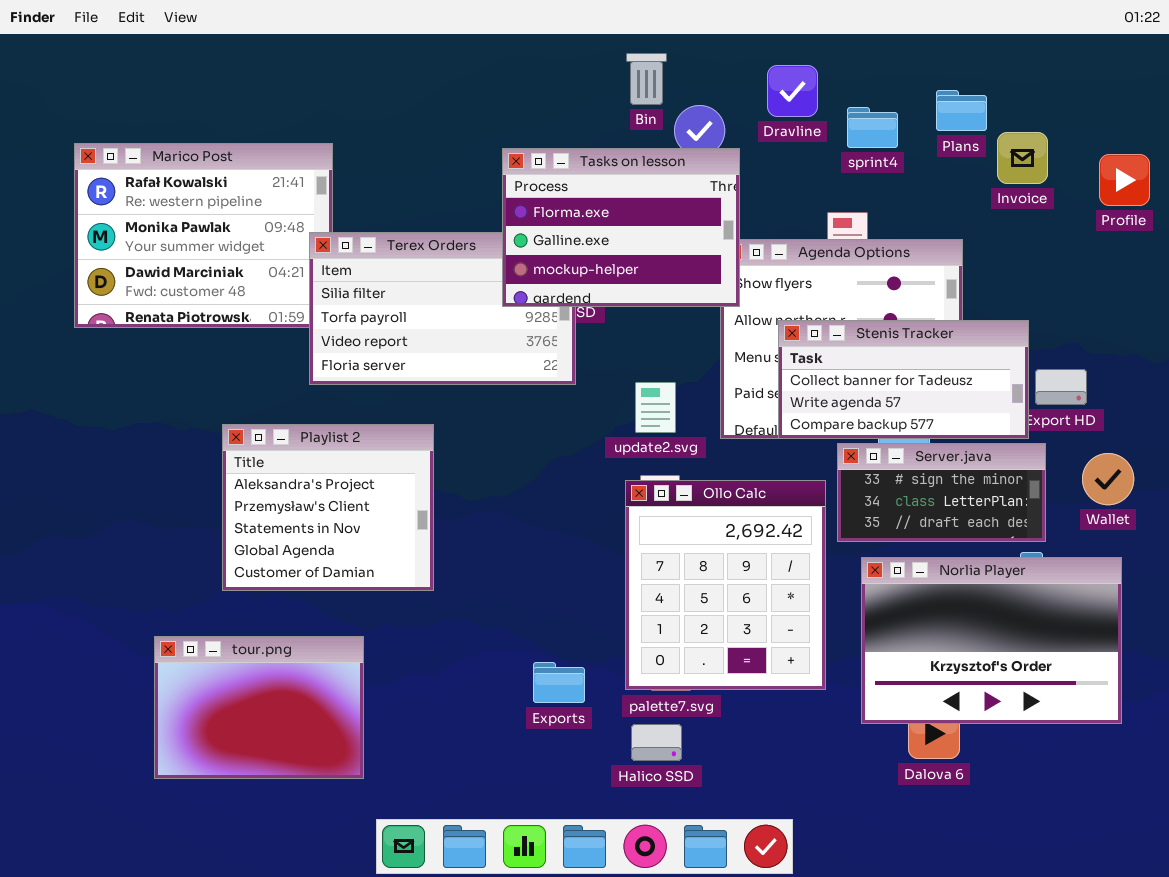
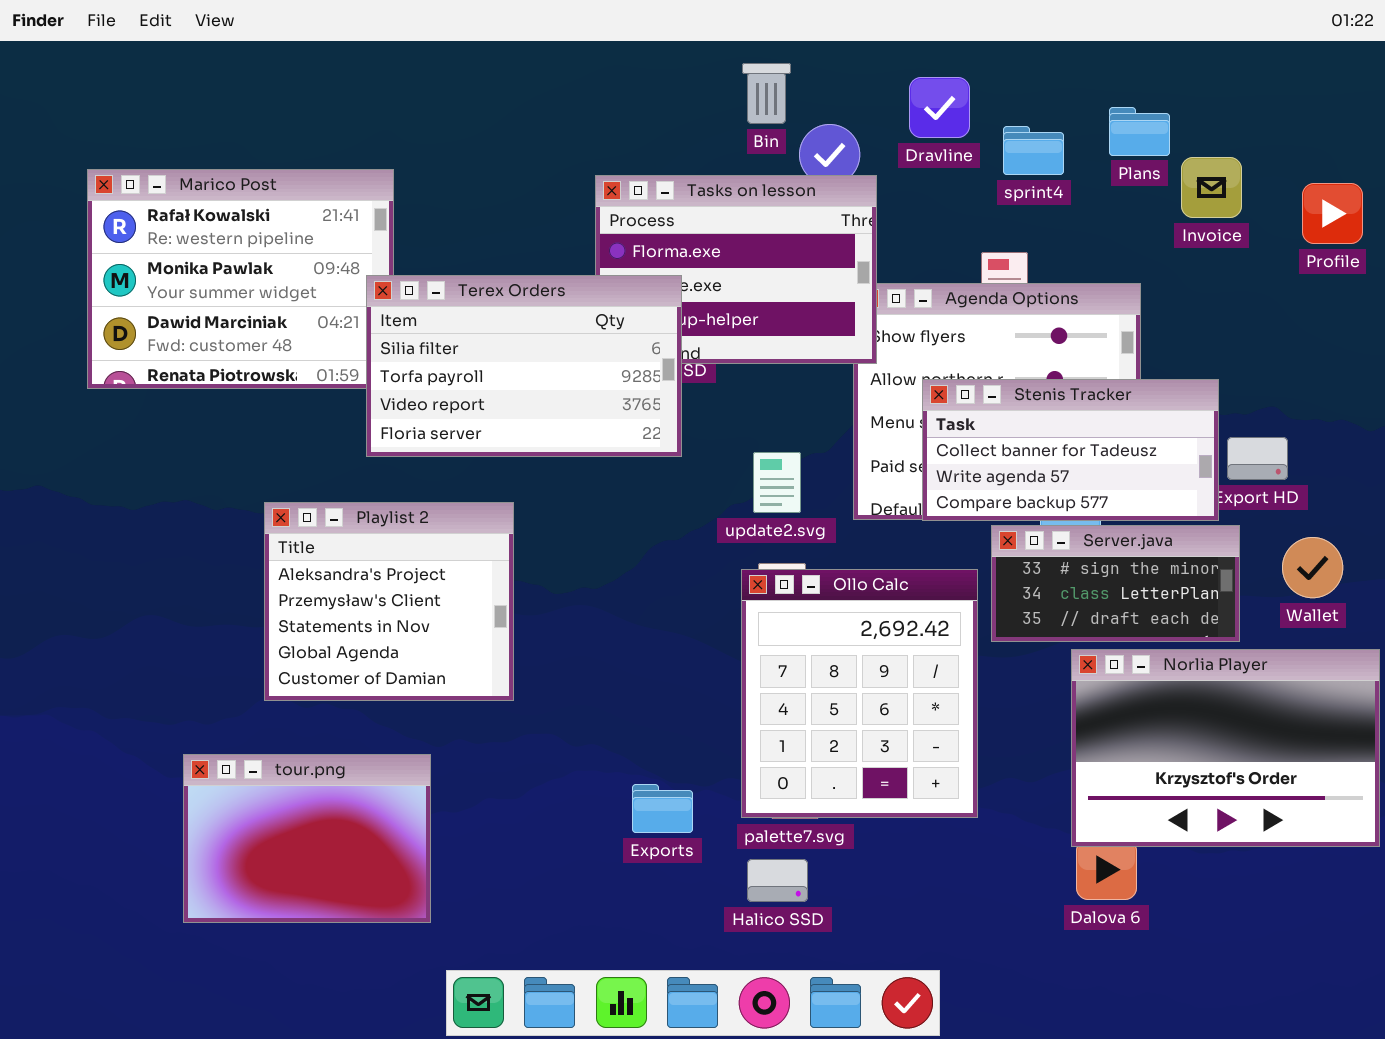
Terex Orders: [309,232,576,385] -> [366,275,682,457], raised
Norlia Player: [861,557,1122,724] -> [1071,649,1380,847], moved

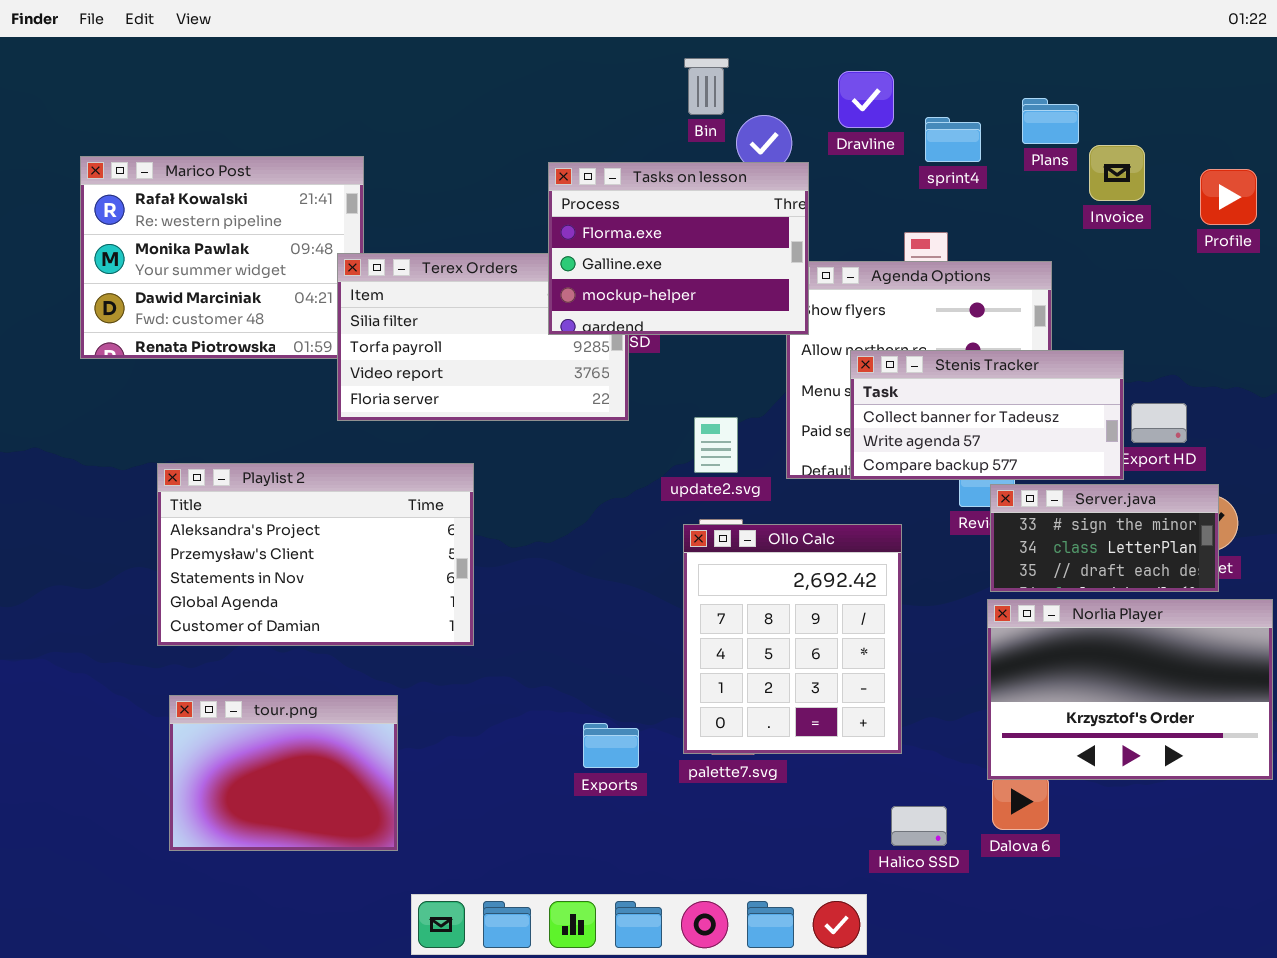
Tasks on lesson: [595,175,877,364] -> [548,162,809,335], raised
Playlist 2: [264,502,514,701] -> [157,463,474,646], resized
Server.java: [991,525,1240,642] -> [990,484,1219,592], moved
Halico SSD: [747,859,808,902] -> [891,806,947,846], moved

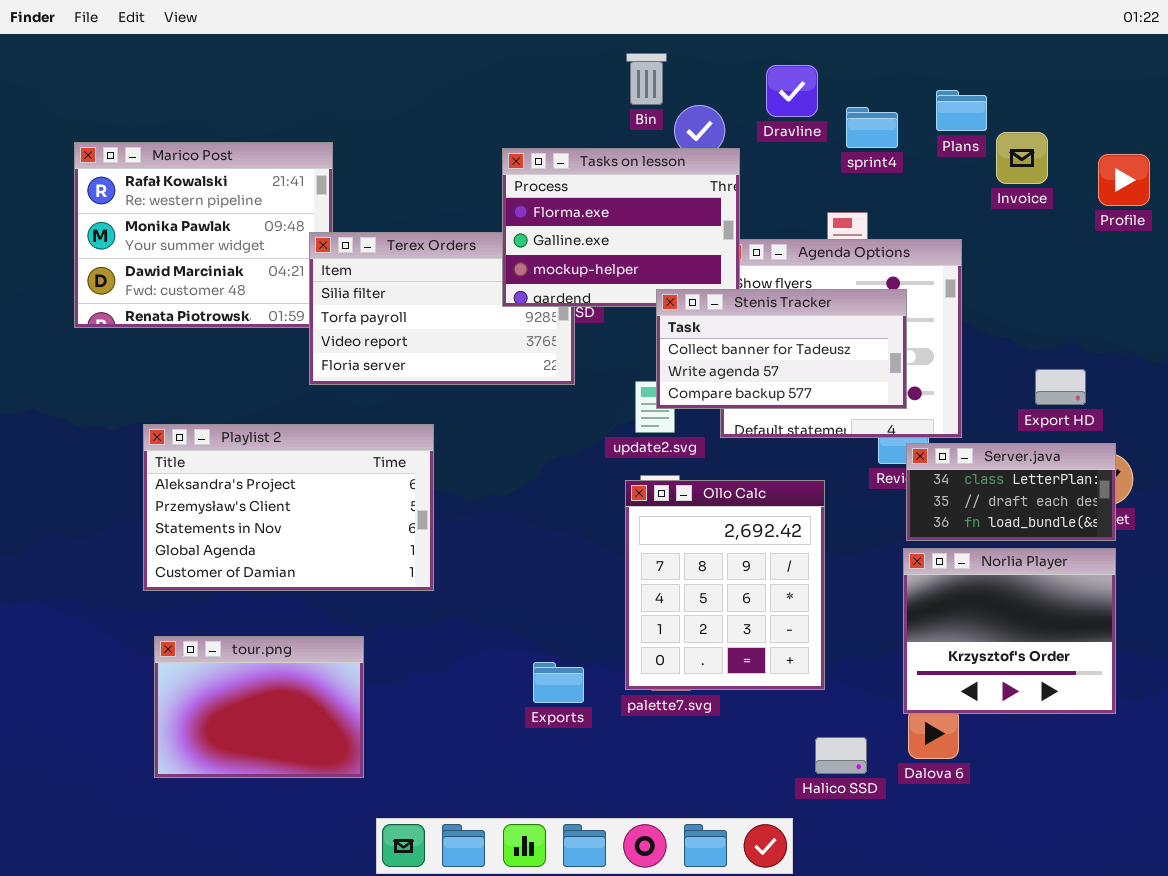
Stenis Tracker: [850,350,1124,480] -> [656,289,907,409], moved
Server.java: [990,484,1219,592] -> [906,443,1116,541], scrolled down 1 row
Norlia Player: [987,599,1273,780] -> [903,548,1116,714], resized

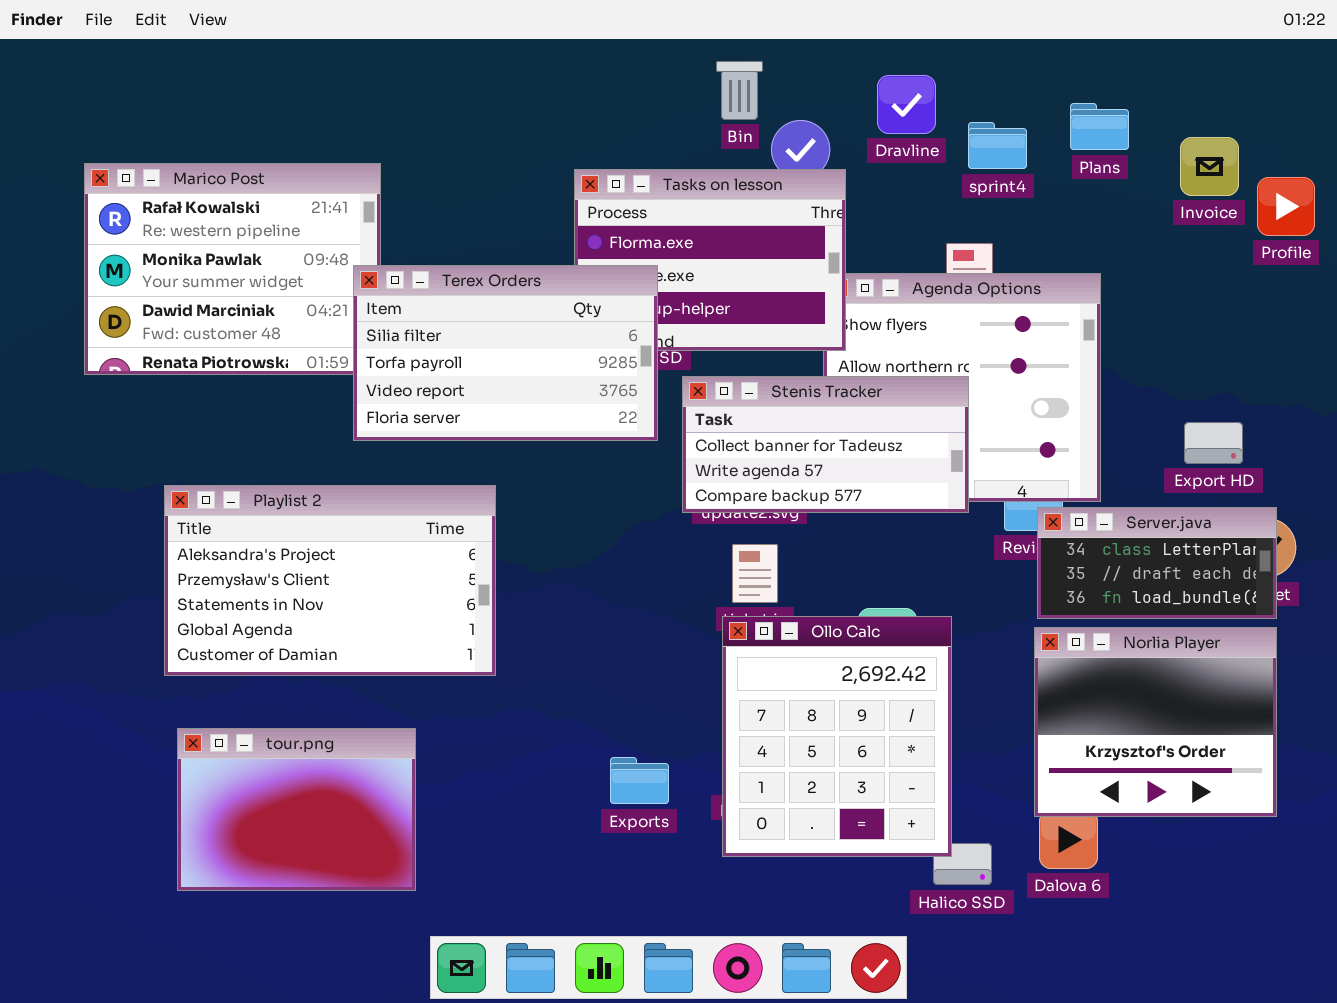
Invoice: [996,132,1048,184] -> [1180,137,1239,196], moved
Terex Orders: [309,232,575,385] -> [353,265,658,441], raised
Stenis Tracker: [656,289,907,409] -> [682,376,969,513], moved
Ollo Calc: [625,480,825,690] -> [722,616,952,857], moved

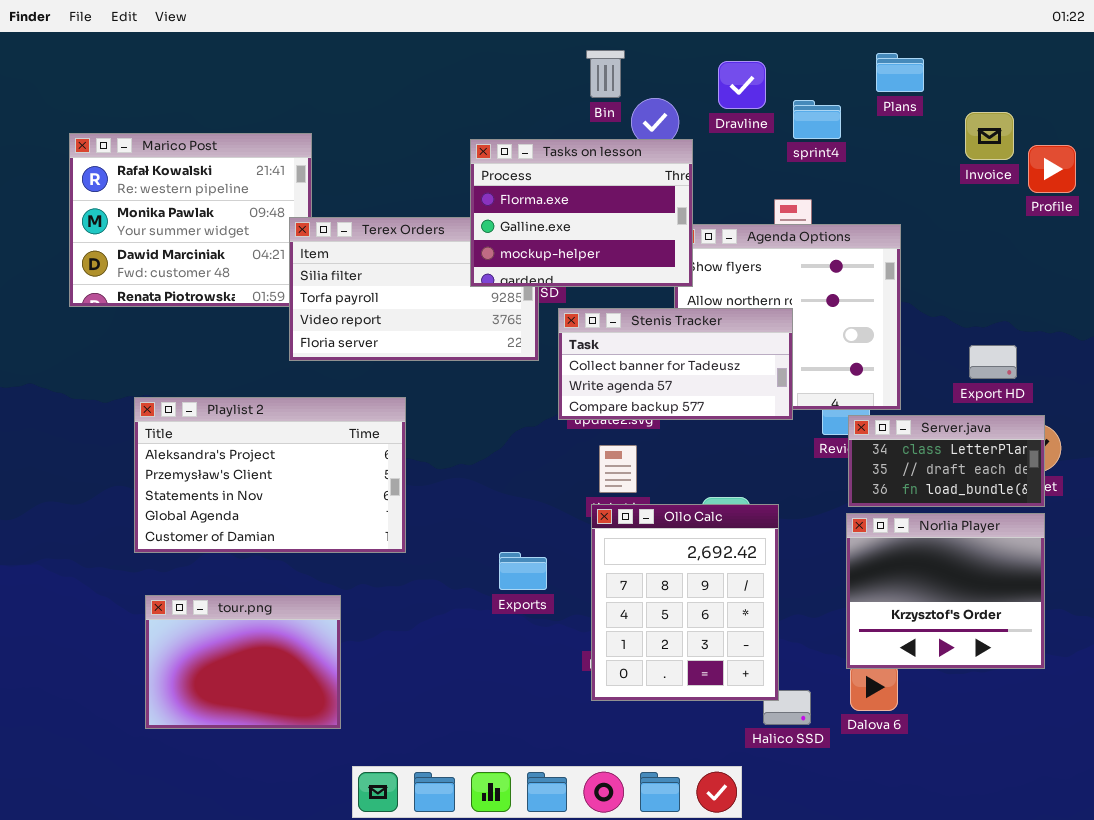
Plans: [1070,103,1129,150] -> [876,53,924,92], moved
Tasks on lesson: [574,169,846,351] -> [470,139,693,287], raised
Exports: [610,757,669,804] -> [499,552,547,590], moved

